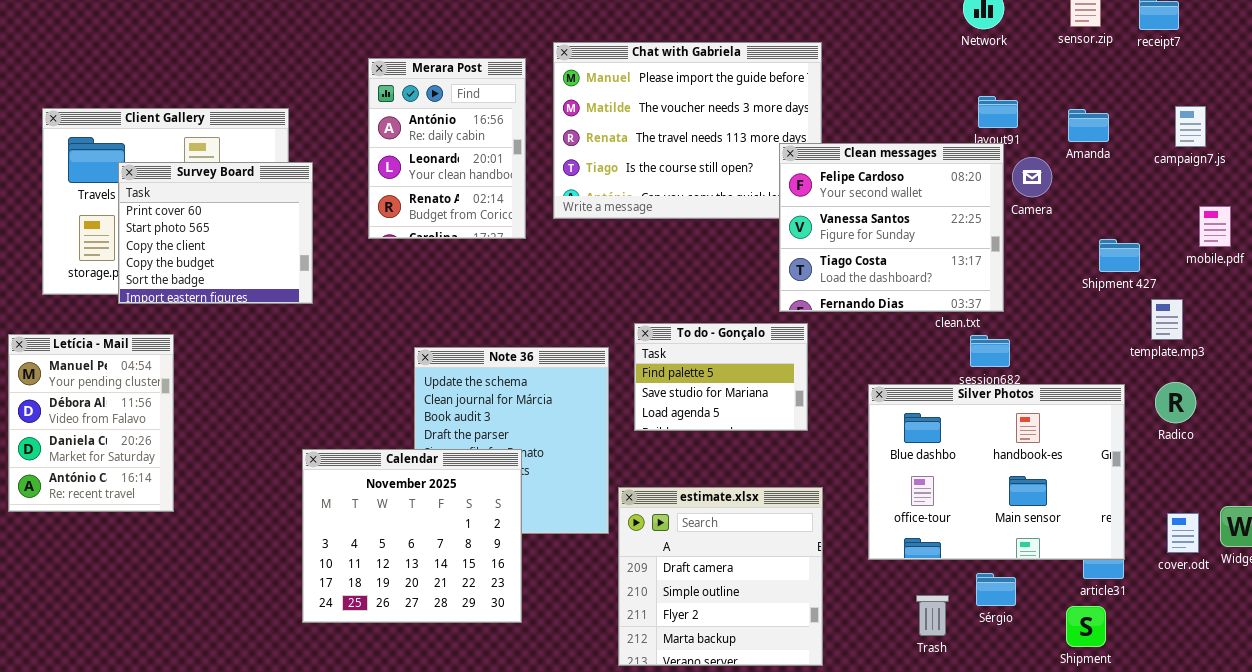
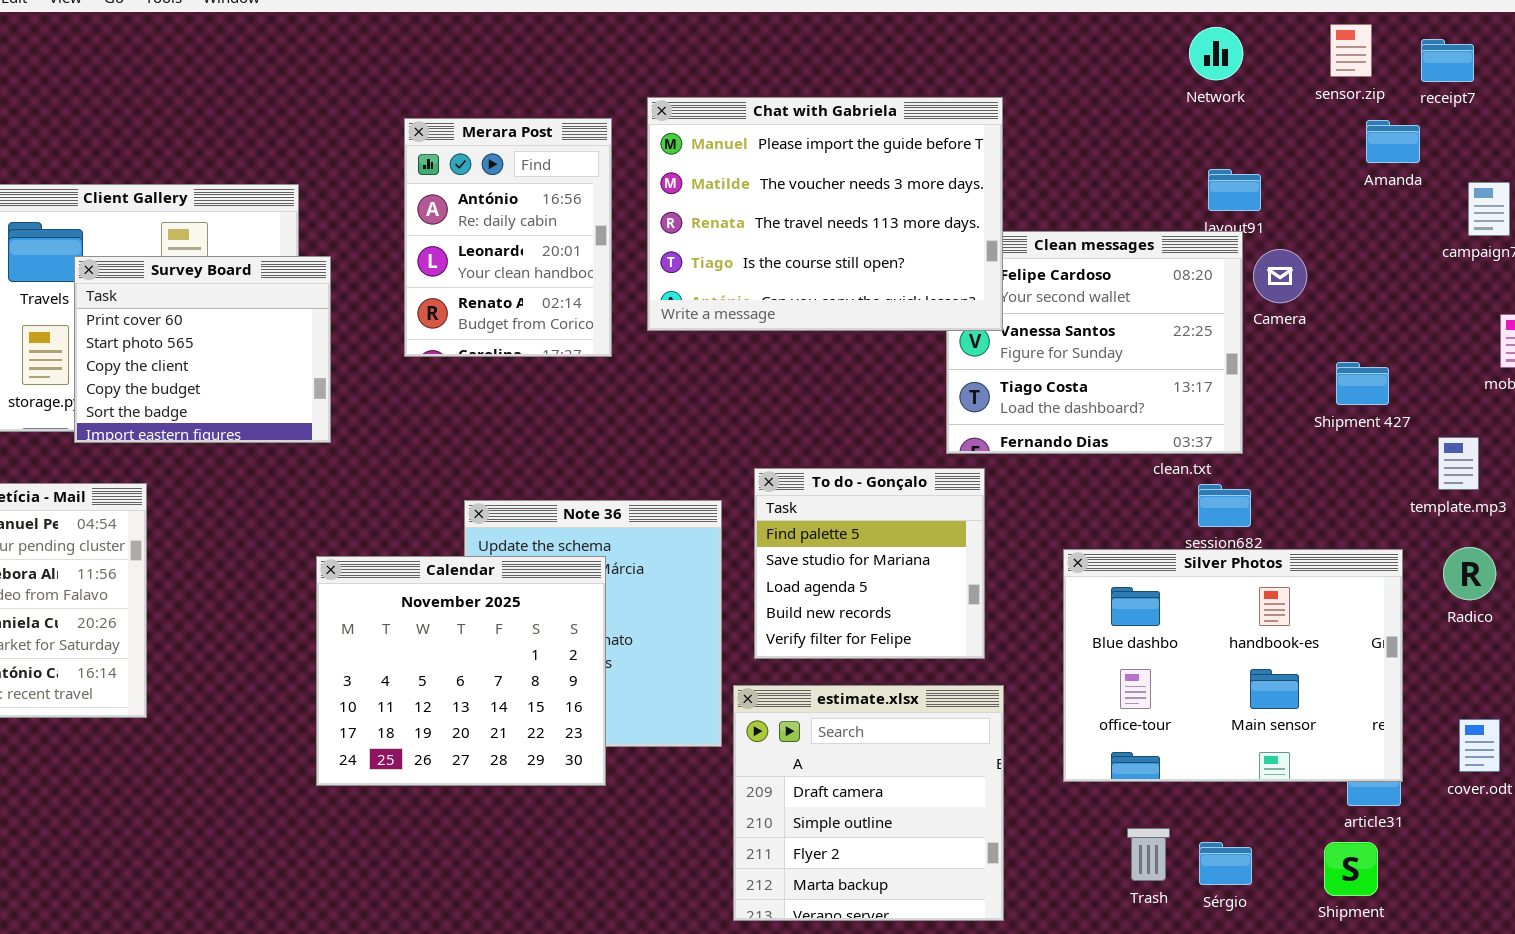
Chat with Gabriela: [553,42,822,219] -> [647,97,1003,331], raised
Amanda: [1068,109,1109,142] -> [1366,120,1420,163], moved
Shipment 427: [1099,239,1140,272] -> [1336,362,1389,405], moved
To do - Gonçalo: [634,323,808,431] -> [754,468,985,659], resized
Calendar: [302,449,522,623] -> [316,556,606,786], moved
Sérgio: [976,573,1016,606] -> [1199,842,1252,885], moved

